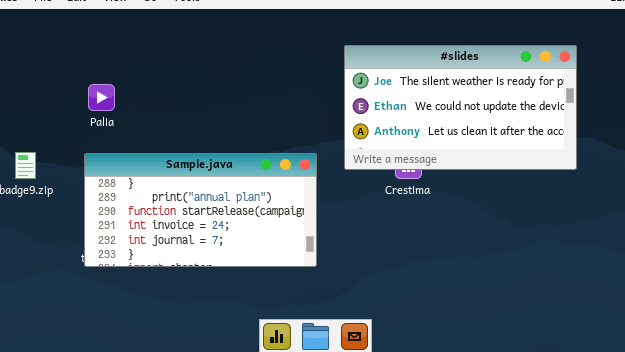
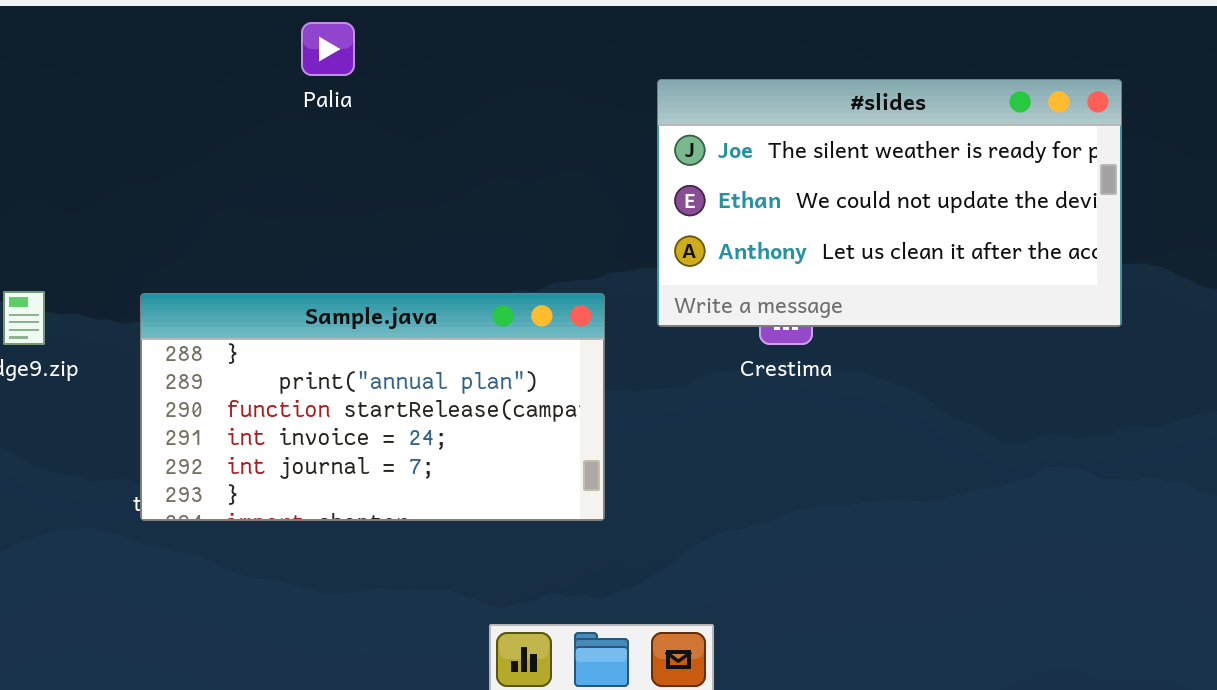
Palia: [88,84,115,111] -> [301,22,355,76], moved

